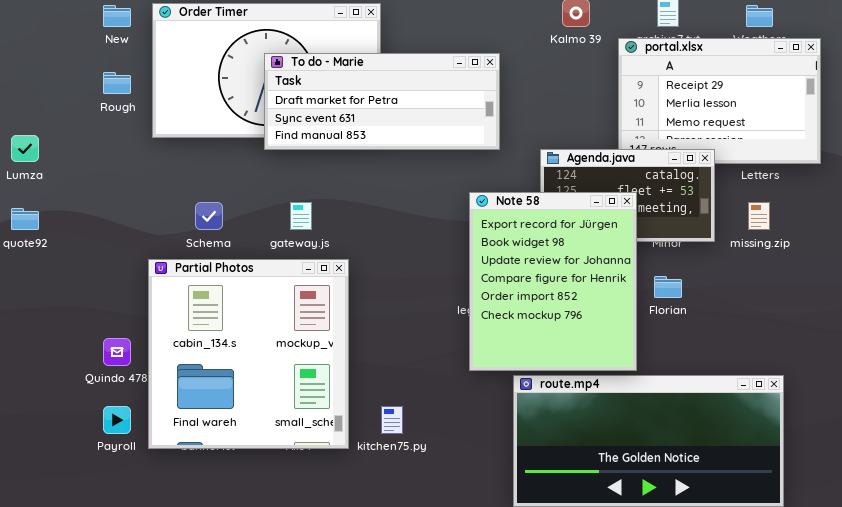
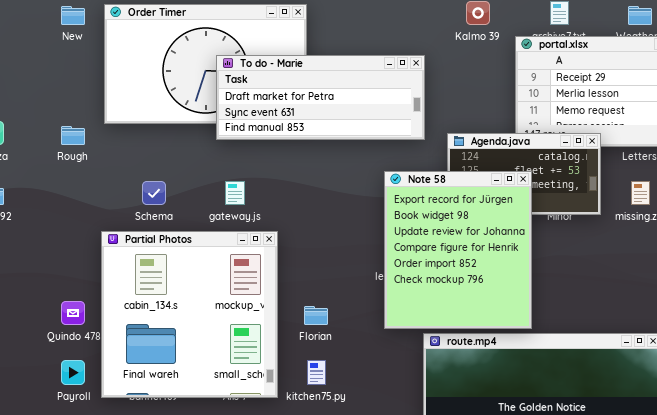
To do - Marie: [264,53,500,150] -> [216,55,425,140], moved
Rough: [103,72,131,94] -> [61,126,85,145], moved
Florian: [654,276,682,298] -> [304,306,328,325], moved

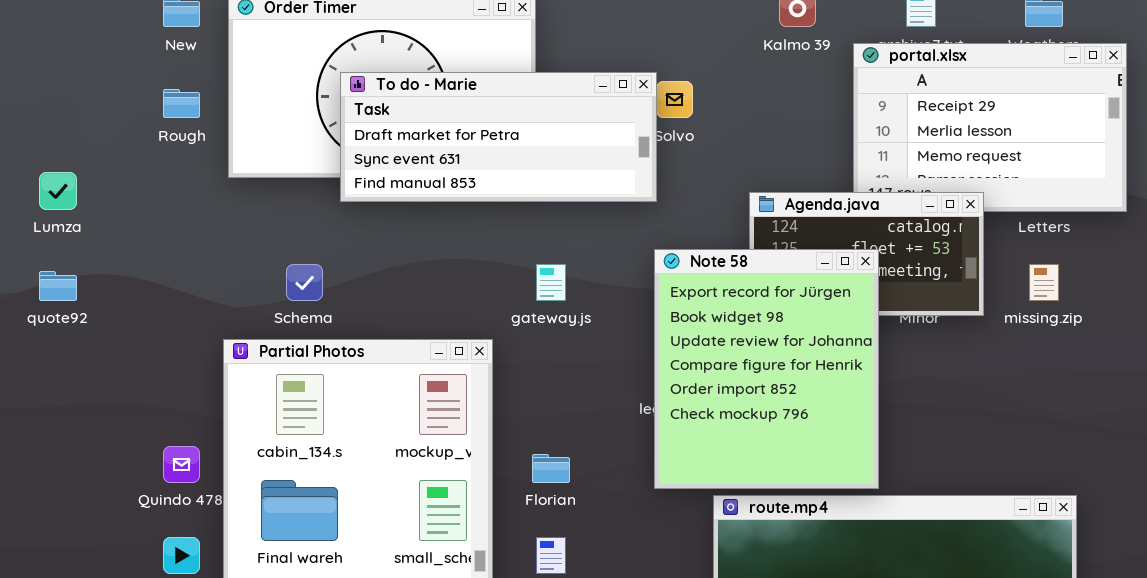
To do - Marie: [216,55,425,140] -> [340,72,657,202], moved
Rough: [61,126,85,145] -> [163,89,200,118], moved
gateway.js: [225,181,245,205] -> [536,264,566,301], moved

